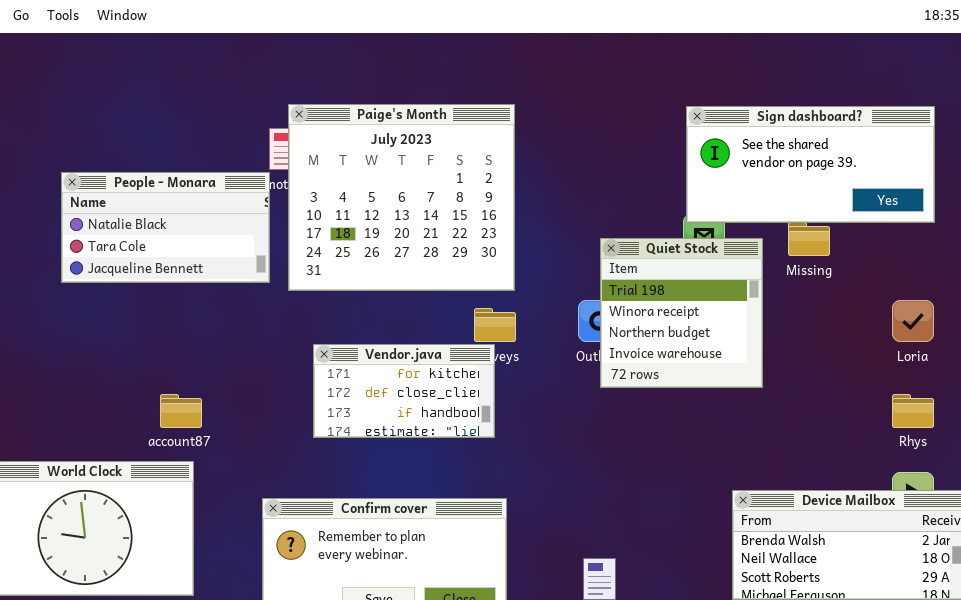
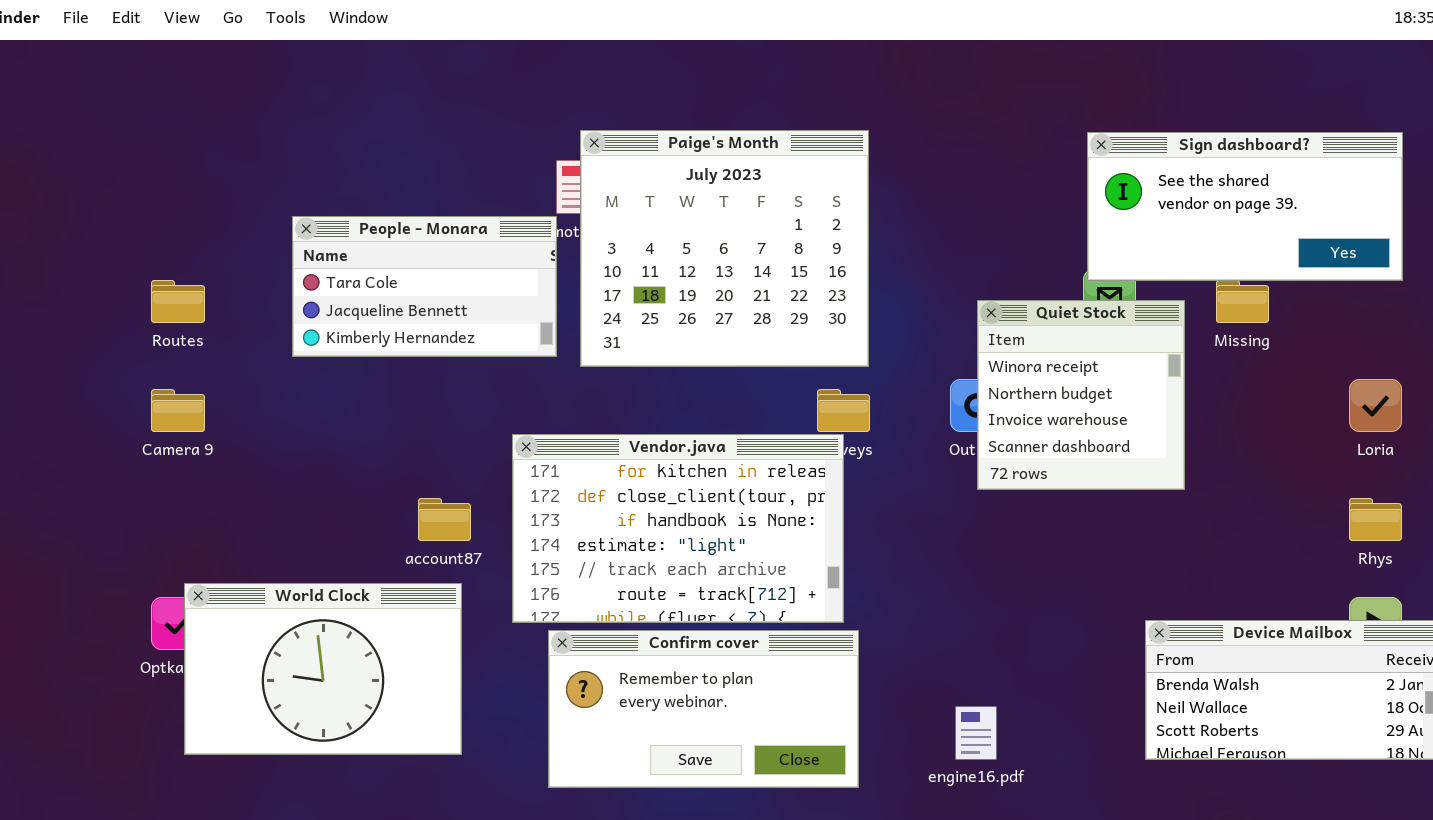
People - Monara: [61,172,270,283] -> [292,216,557,357], scrolled down 1 row
Quiet Stock: [600,238,763,388] -> [977,300,1185,490], scrolled down 1 row
Vendor.java: [313,344,495,438] -> [512,434,844,623], resized

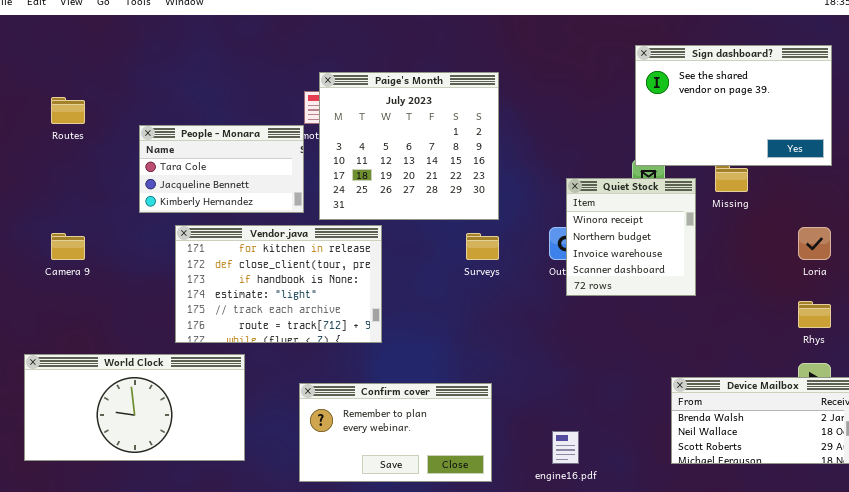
Sign dashboard?: [1087,132,1403,281] -> [635,45,832,166], resized
Routes: [151,280,205,323] -> [51,97,85,124], moved
Vendor.java: [512,434,844,623] -> [175,225,382,343], moved
World Clock: [184,583,462,755] -> [24,354,245,461], resized

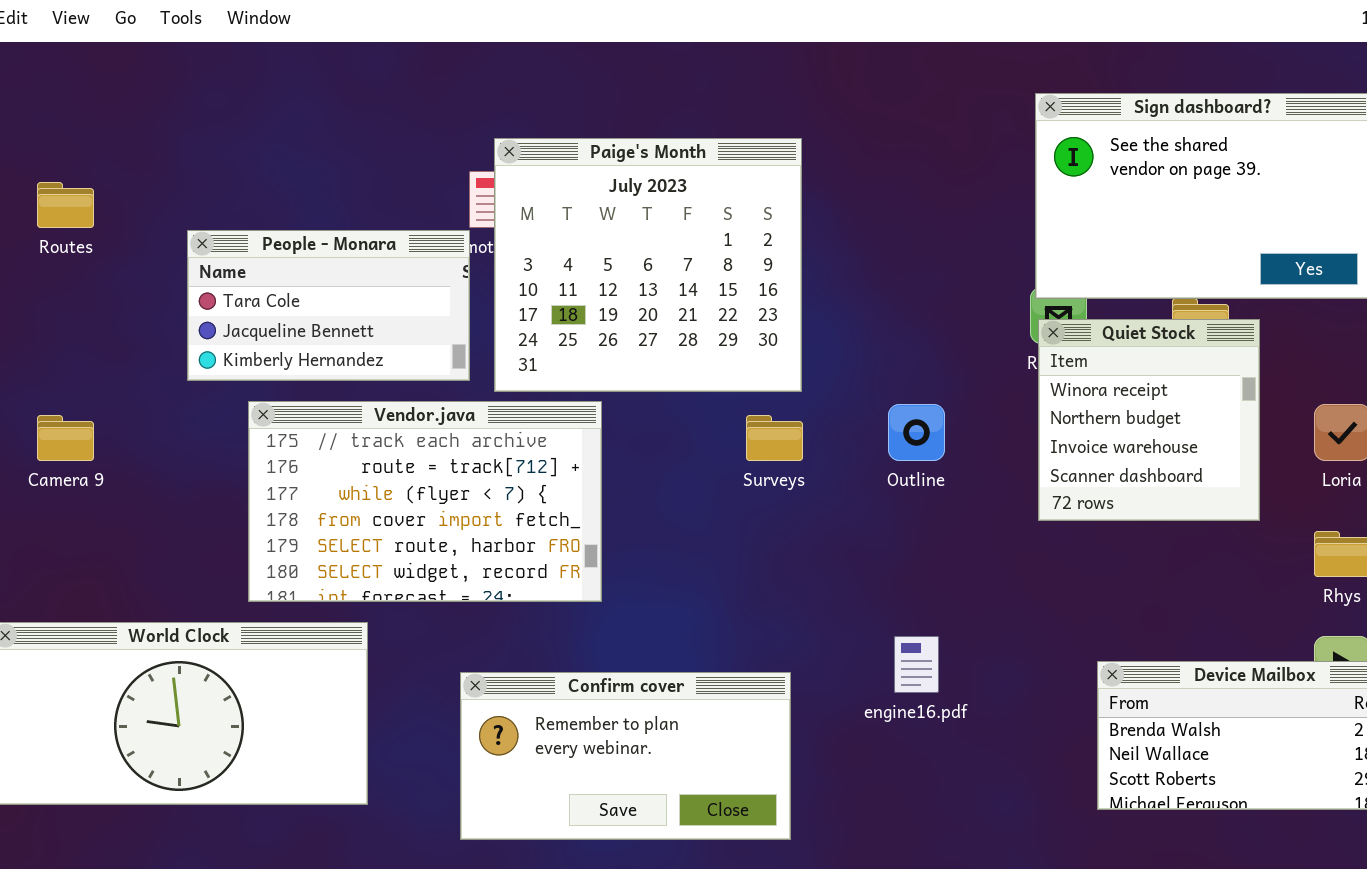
Quiet Stock: [566,178,696,296] -> [1038,319,1260,521], moved
Vendor.java: [175,225,382,343] -> [248,401,602,602], scrolled down 4 rows
engine16.pdf: [552,431,579,464] -> [894,636,939,693], moved

